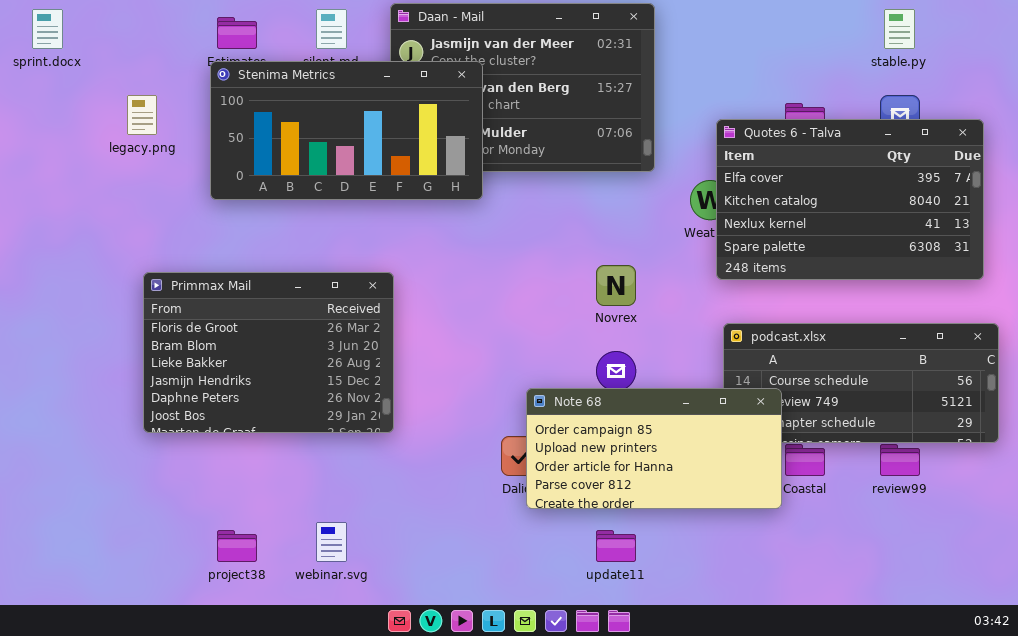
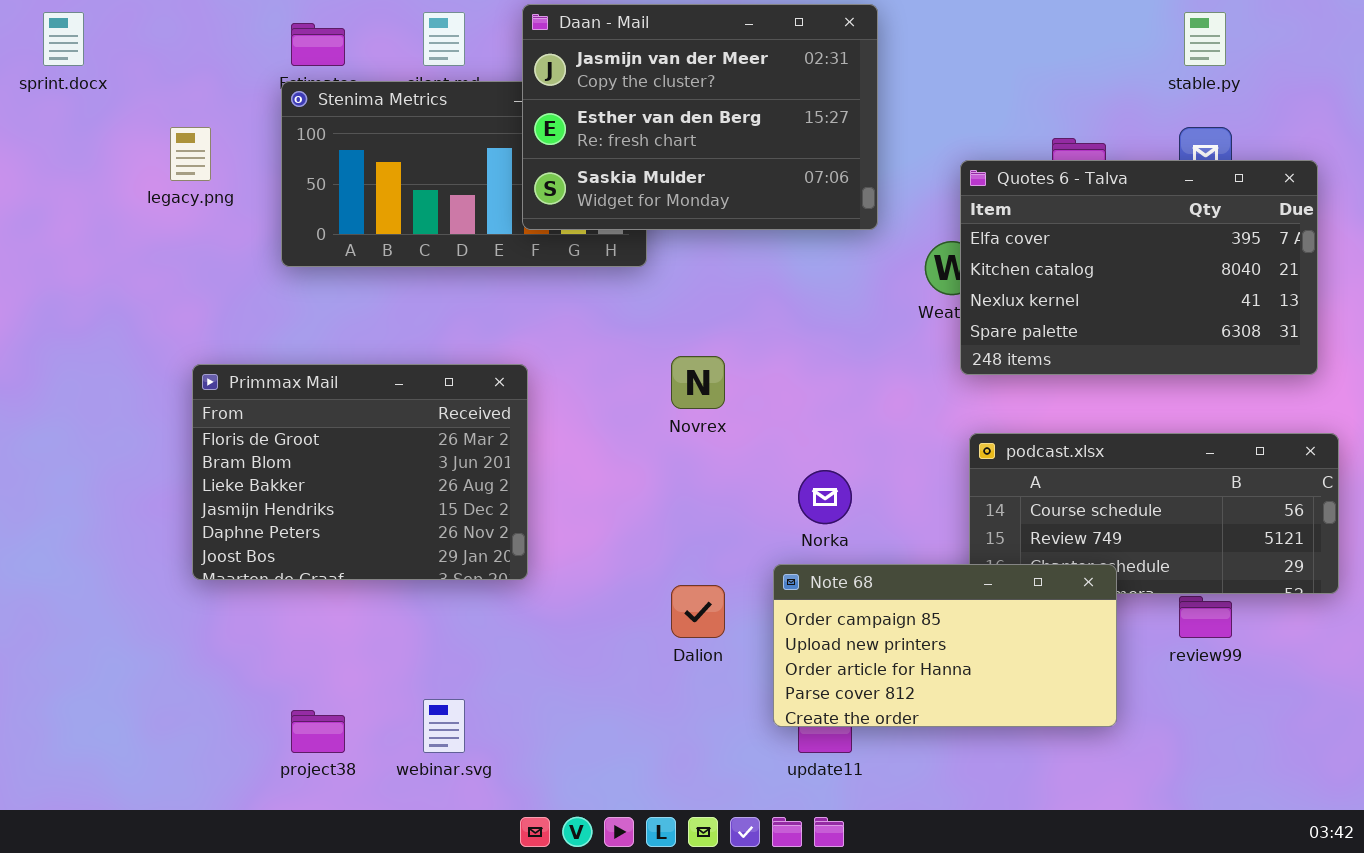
Daan - Mail: [390,3,655,172] -> [522,4,878,230], raised
Novrex: [596,265,636,306] -> [671,356,725,409], moved
Note 68: [526,388,782,509] -> [773,564,1117,727], moved

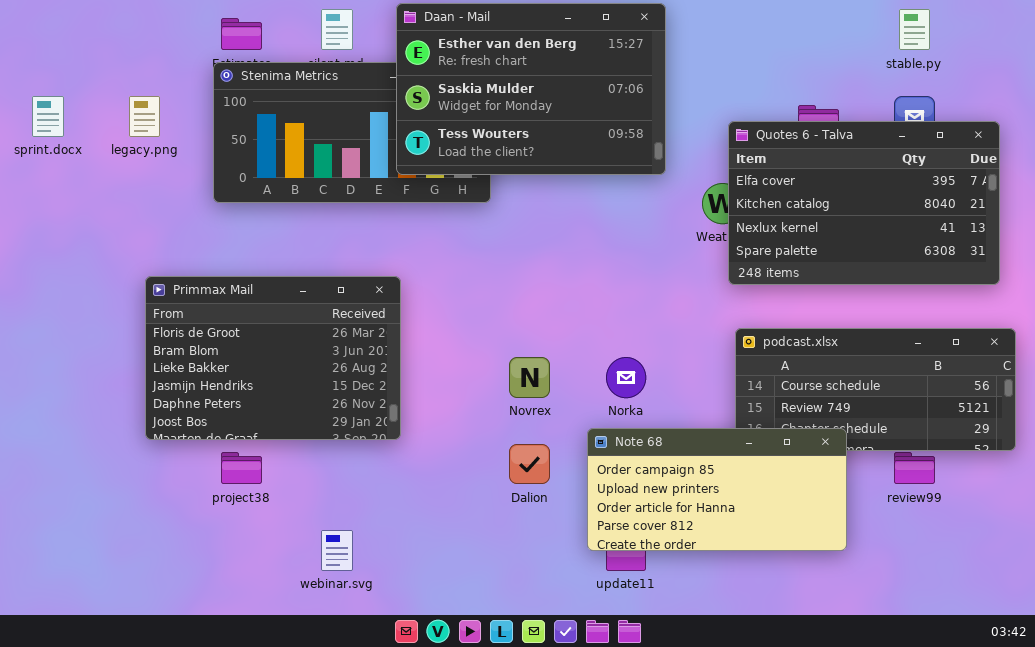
Daan - Mail: [522,4,878,230] -> [396,3,666,175], scrolled down 1 row
sprint.docx: [43,12,84,66] -> [32,96,64,137], moved
Novrex: [671,356,725,409] -> [509,357,550,398], moved
project38: [291,710,345,753] -> [221,452,262,484], moved

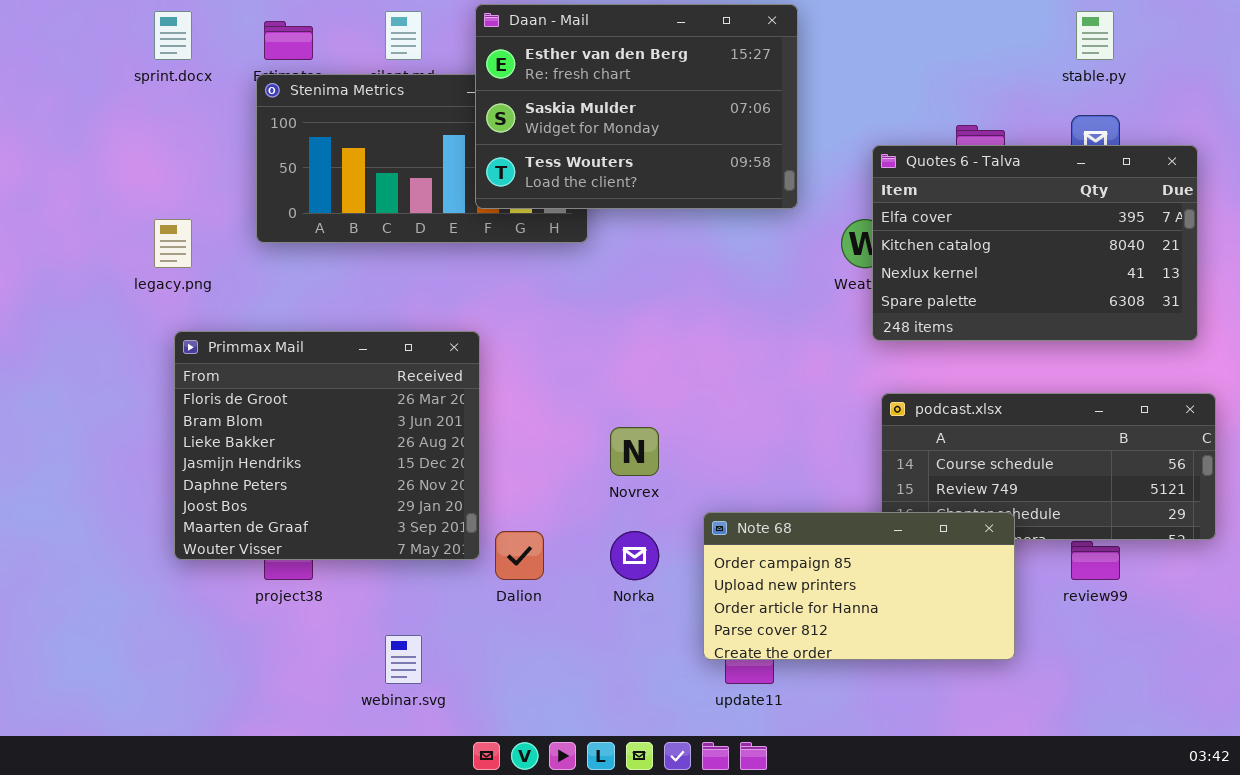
sprint.docx: [32,96,64,137] -> [154,11,192,60], moved
legacy.png: [129,96,160,137] -> [154,219,192,268], moved
Primmax Mail: [145,276,401,440] -> [174,331,480,560], resized
Norka: [606,357,646,398] -> [610,531,659,580], moved
Dalion: [509,444,550,484] -> [495,531,544,580], moved

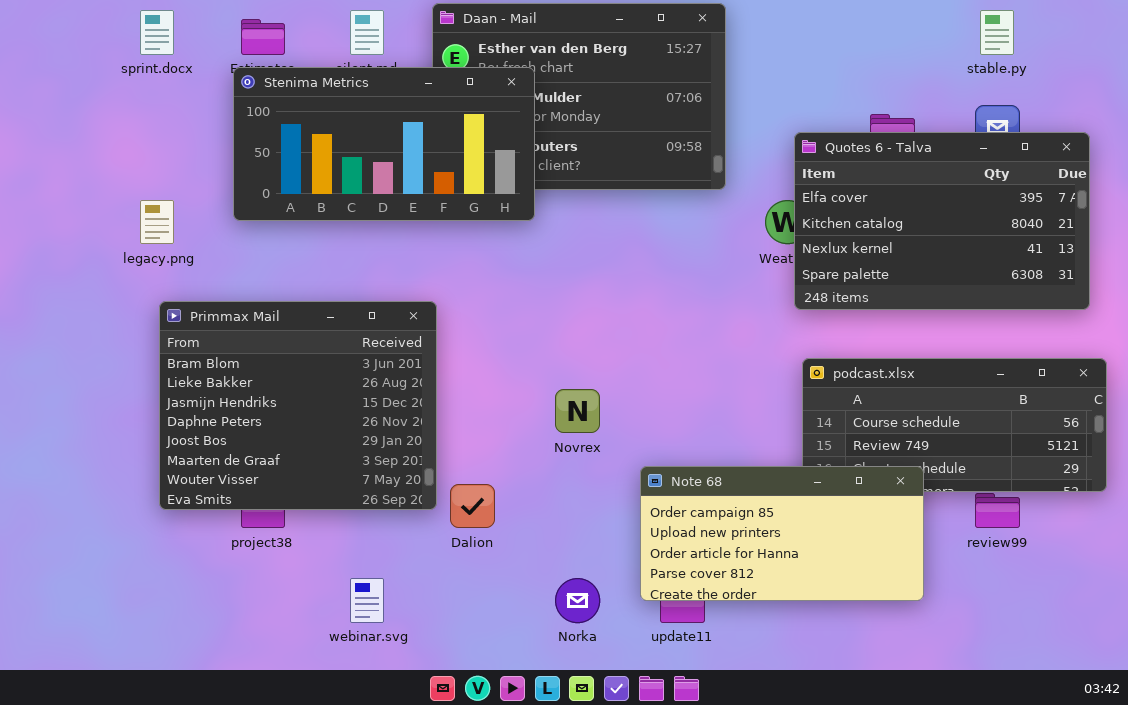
Stenima Metrics: [256,74,588,243] -> [233,67,535,221], raised
Primmax Mail: [174,331,480,560] -> [159,301,437,510], scrolled down 1 row
Norka: [610,531,659,580] -> [555,578,600,623], moved

